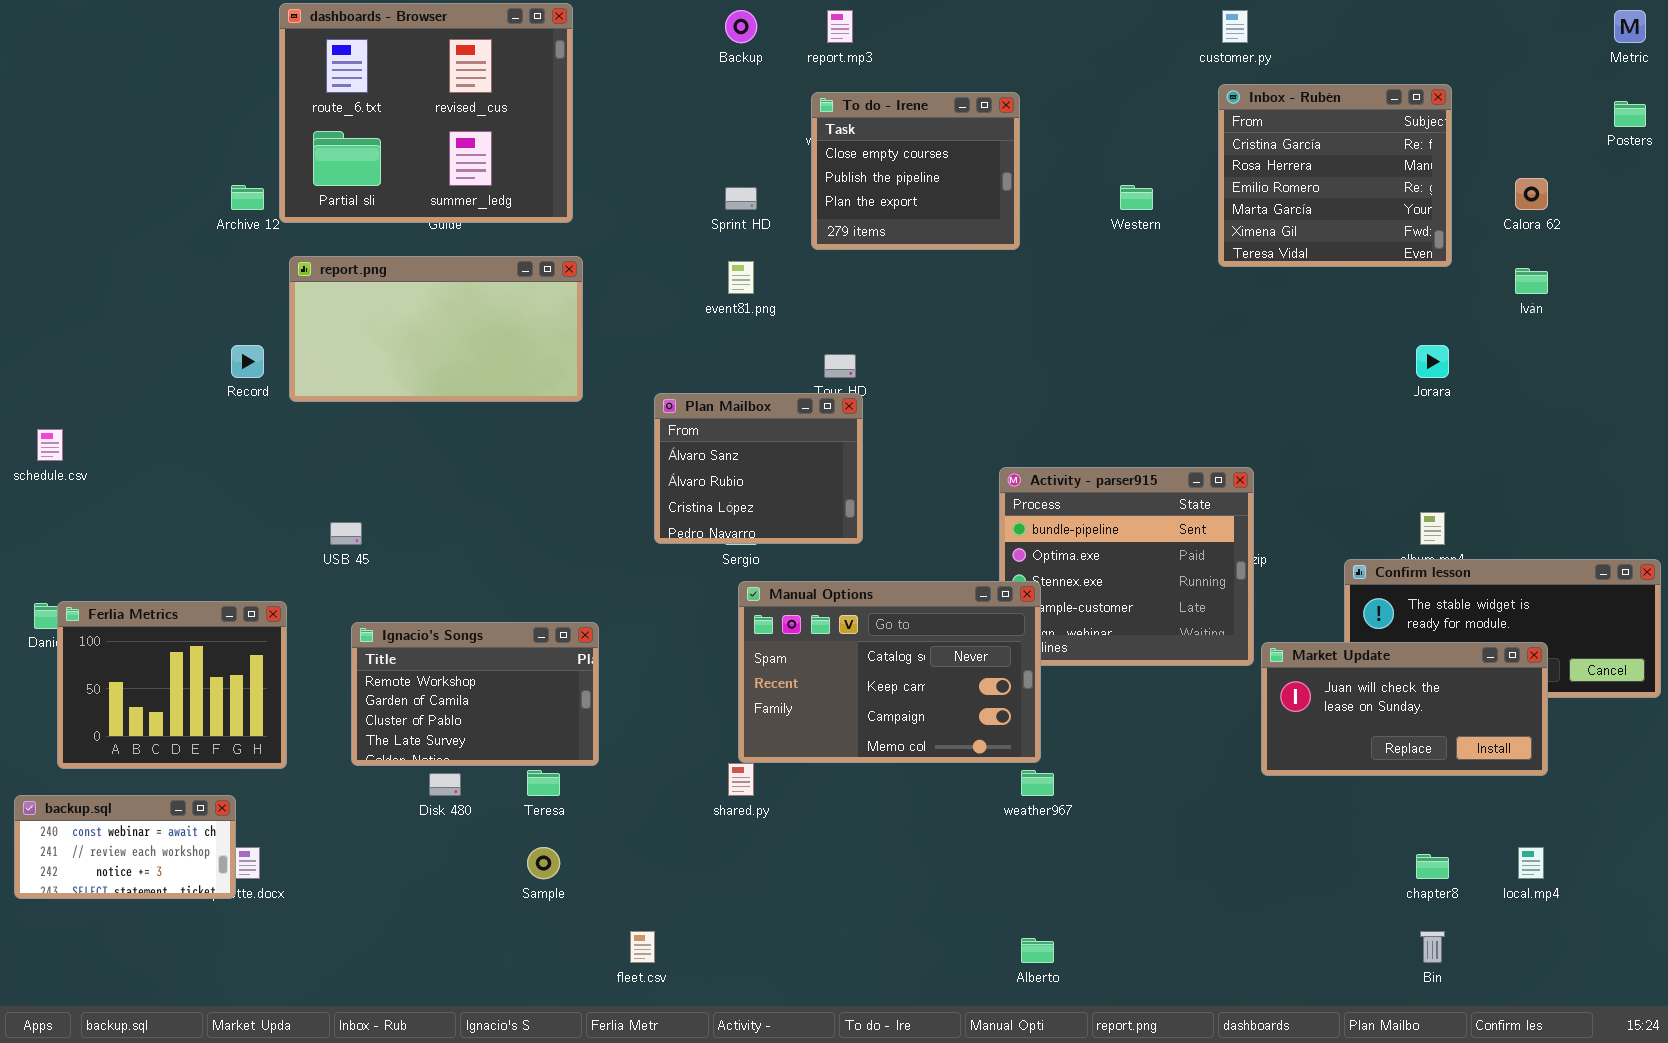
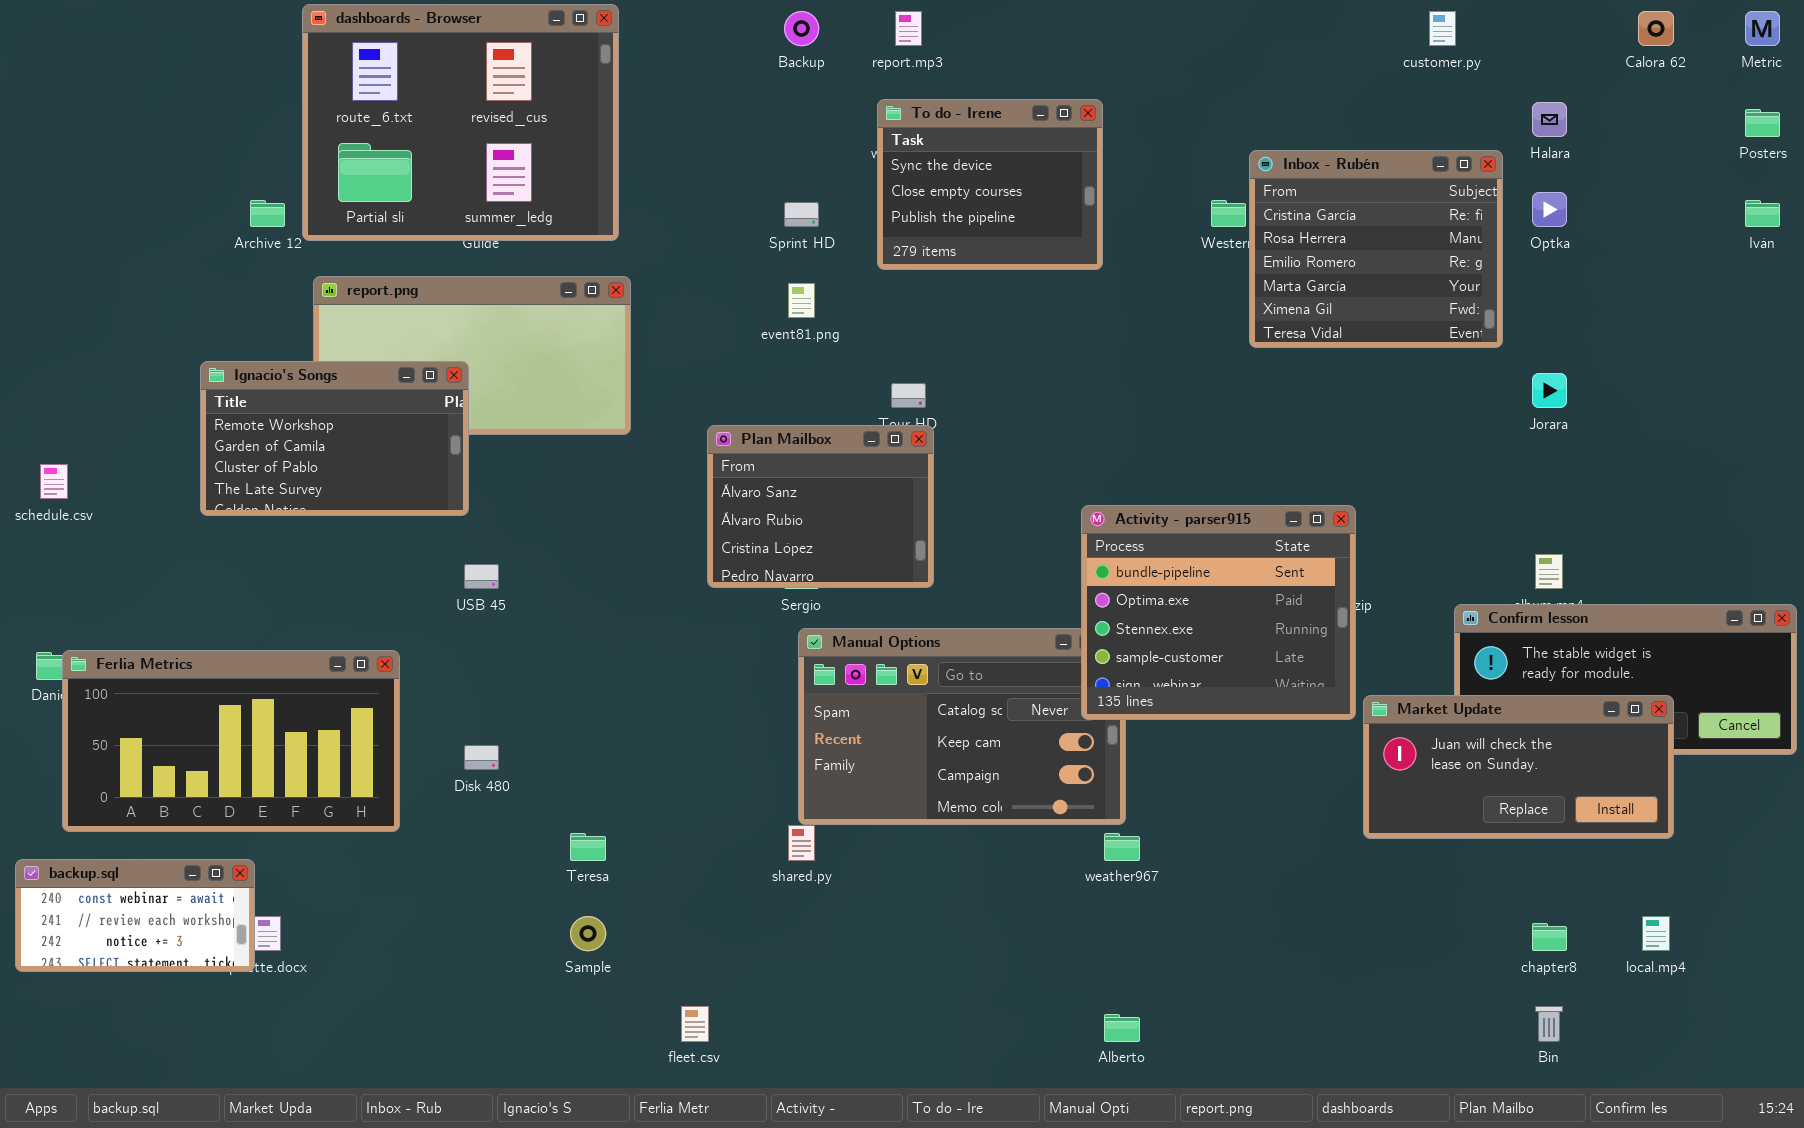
customer.py: [1222,10,1248,43] -> [1429,11,1456,46], moved
Inbox - Rubén: [1218,84,1452,267] -> [1249,150,1503,348], moved
To do - Irene: [811,92,1020,250] -> [877,99,1103,270], scrolled up 1 row
Calora 62: [1515,178,1548,210] -> [1638,11,1674,46], moved
Iván: [1515,268,1548,294] -> [1745,200,1780,227], moved
Activity - parser915: [999,467,1254,666] -> [1081,505,1356,720], raised
USB 45: [330,522,362,545] -> [464,564,499,589], moved
Ferlia Metrics: [57,601,287,769] -> [62,650,400,832], resized
Ignacio's Songs: [351,622,599,766] -> [200,361,469,516], moved
Disk 480: [429,773,461,796] -> [464,745,499,770], moved

